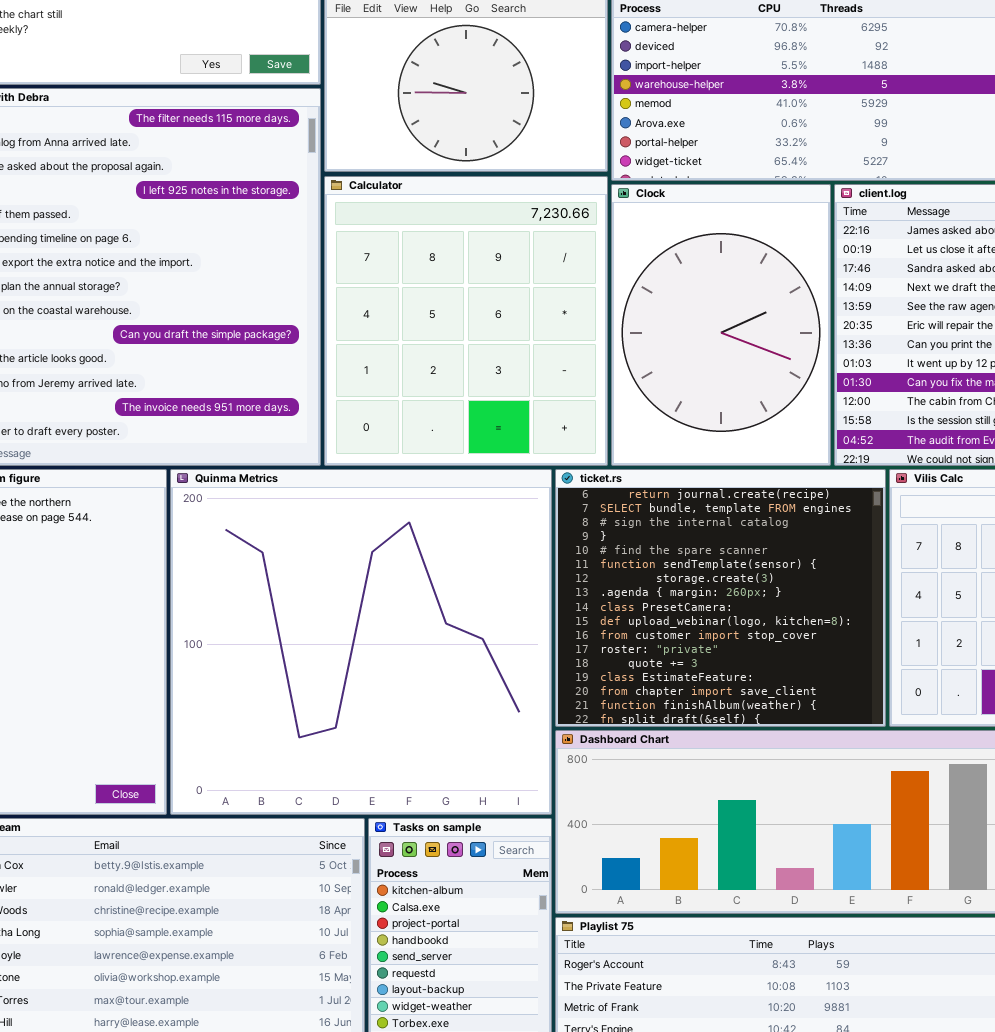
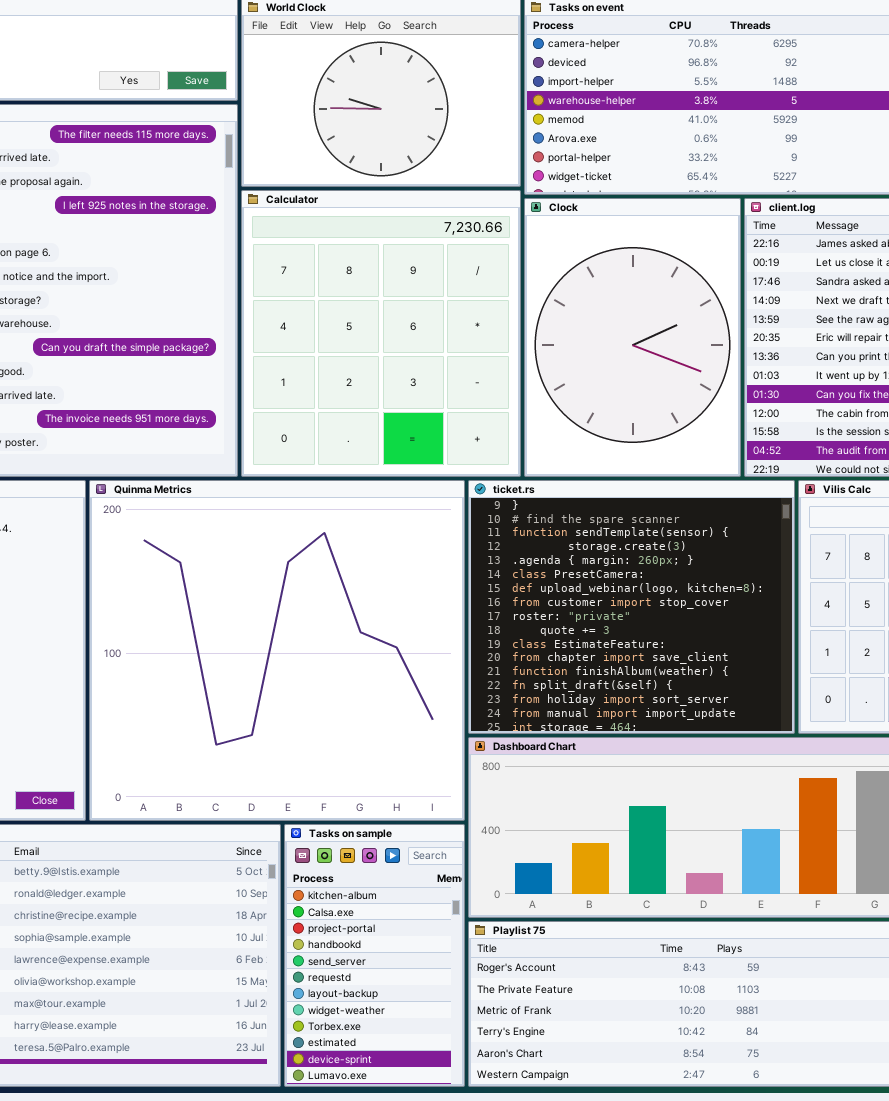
ticket.rs: [555,469,886,727] -> [468,480,795,734], scrolled down 3 rows

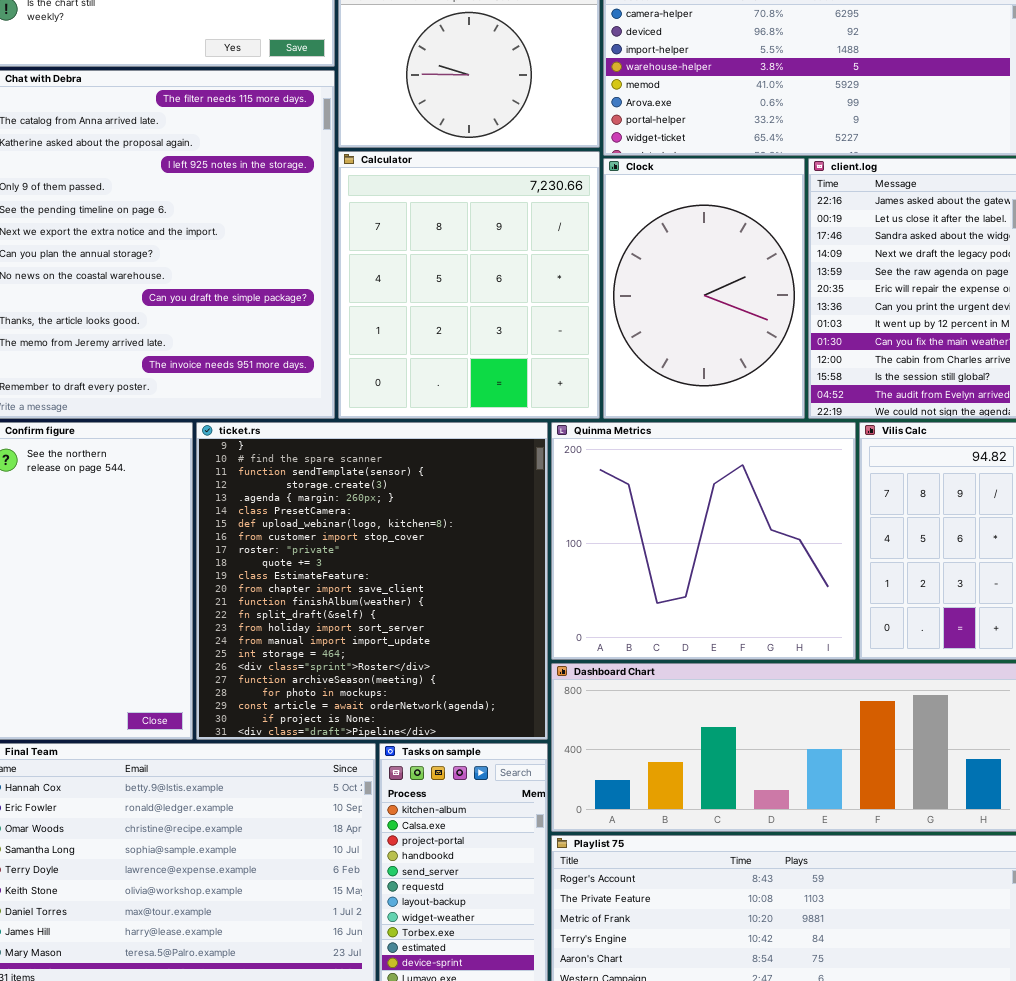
Quinma Metrics: [89,480,465,821] -> [551,422,856,660], moved, resized
ticket.rs: [468,480,795,734] -> [196,422,548,740], moved, resized

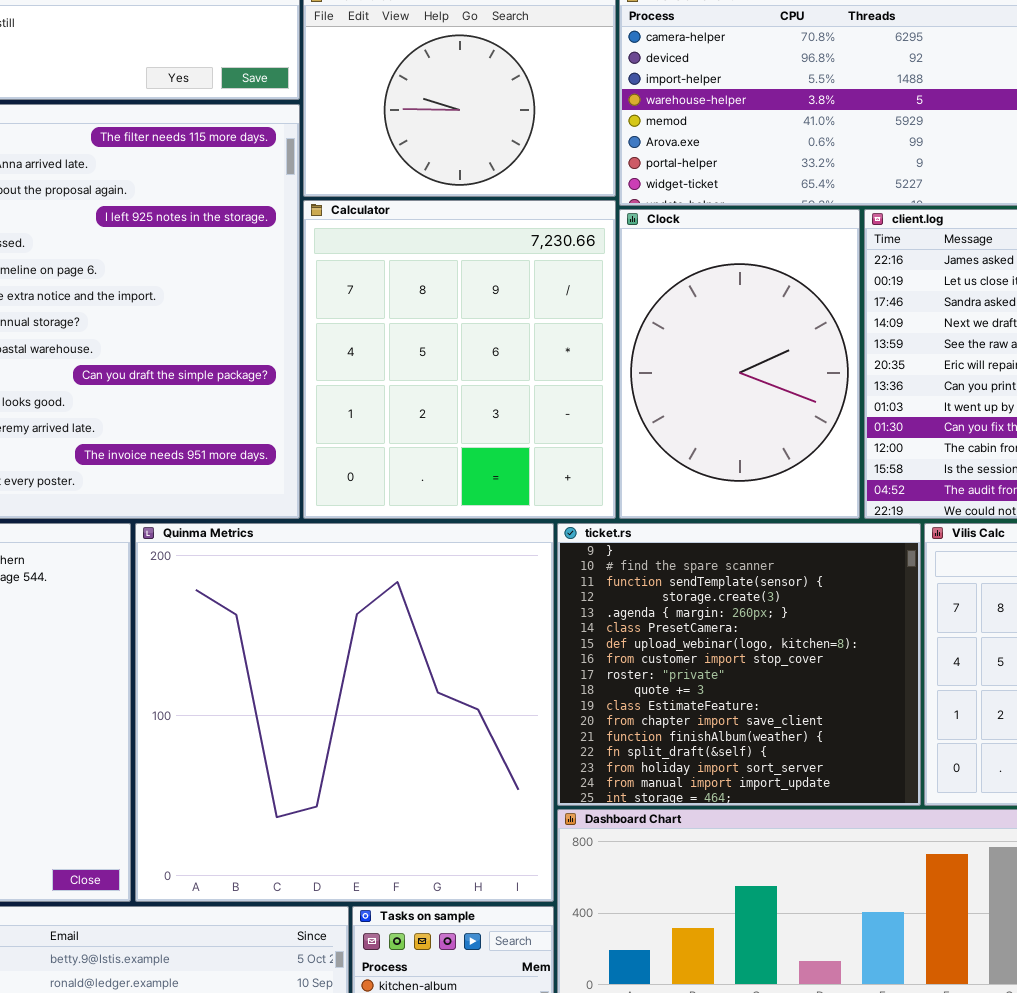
ticket.rs: [196,422,548,740] -> [557,523,921,806], moved, resized
Quinma Metrics: [551,422,856,660] -> [135,523,554,902], moved, resized

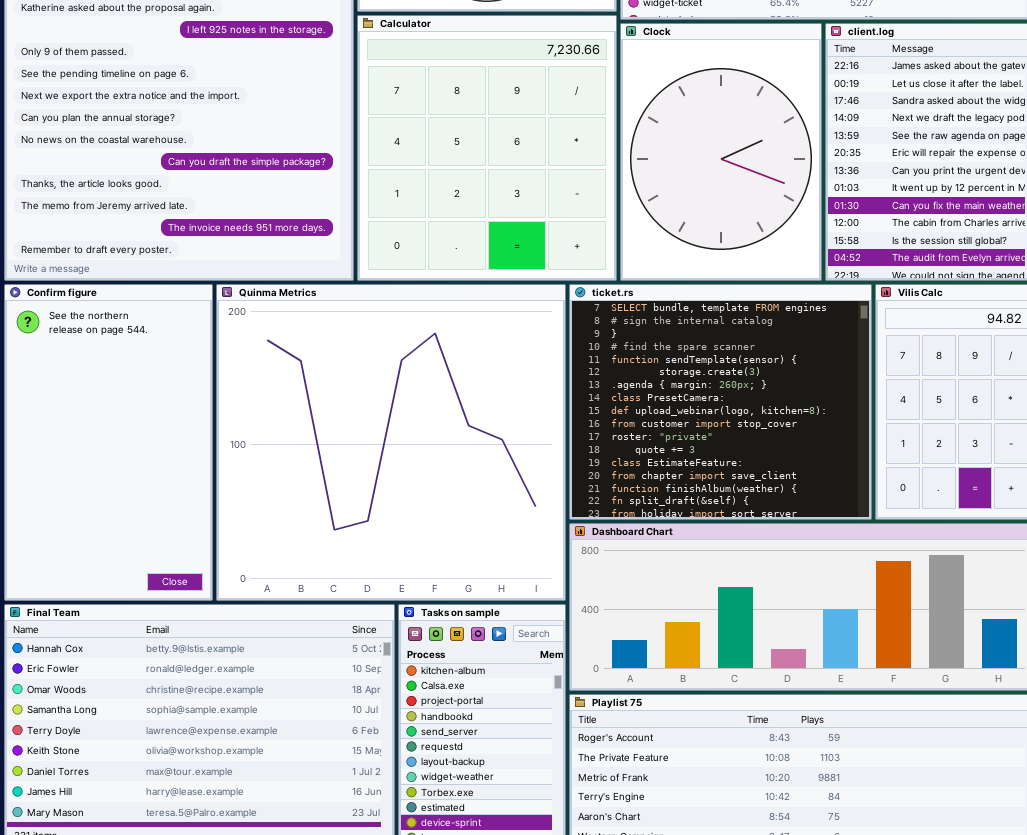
ticket.rs: [557,523,921,806] -> [569,284,872,520], scrolled up 2 rows

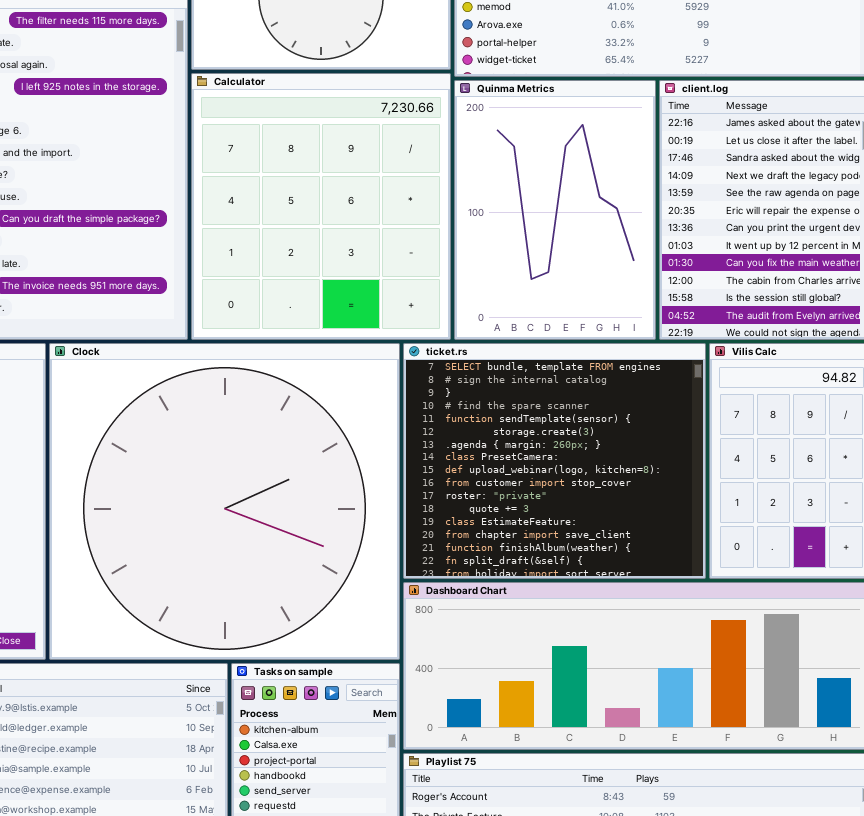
Clock: [620,23,822,281] -> [49,343,400,660], moved, resized
Quinma Metrics: [216,284,566,601] -> [454,80,656,340], moved, resized

